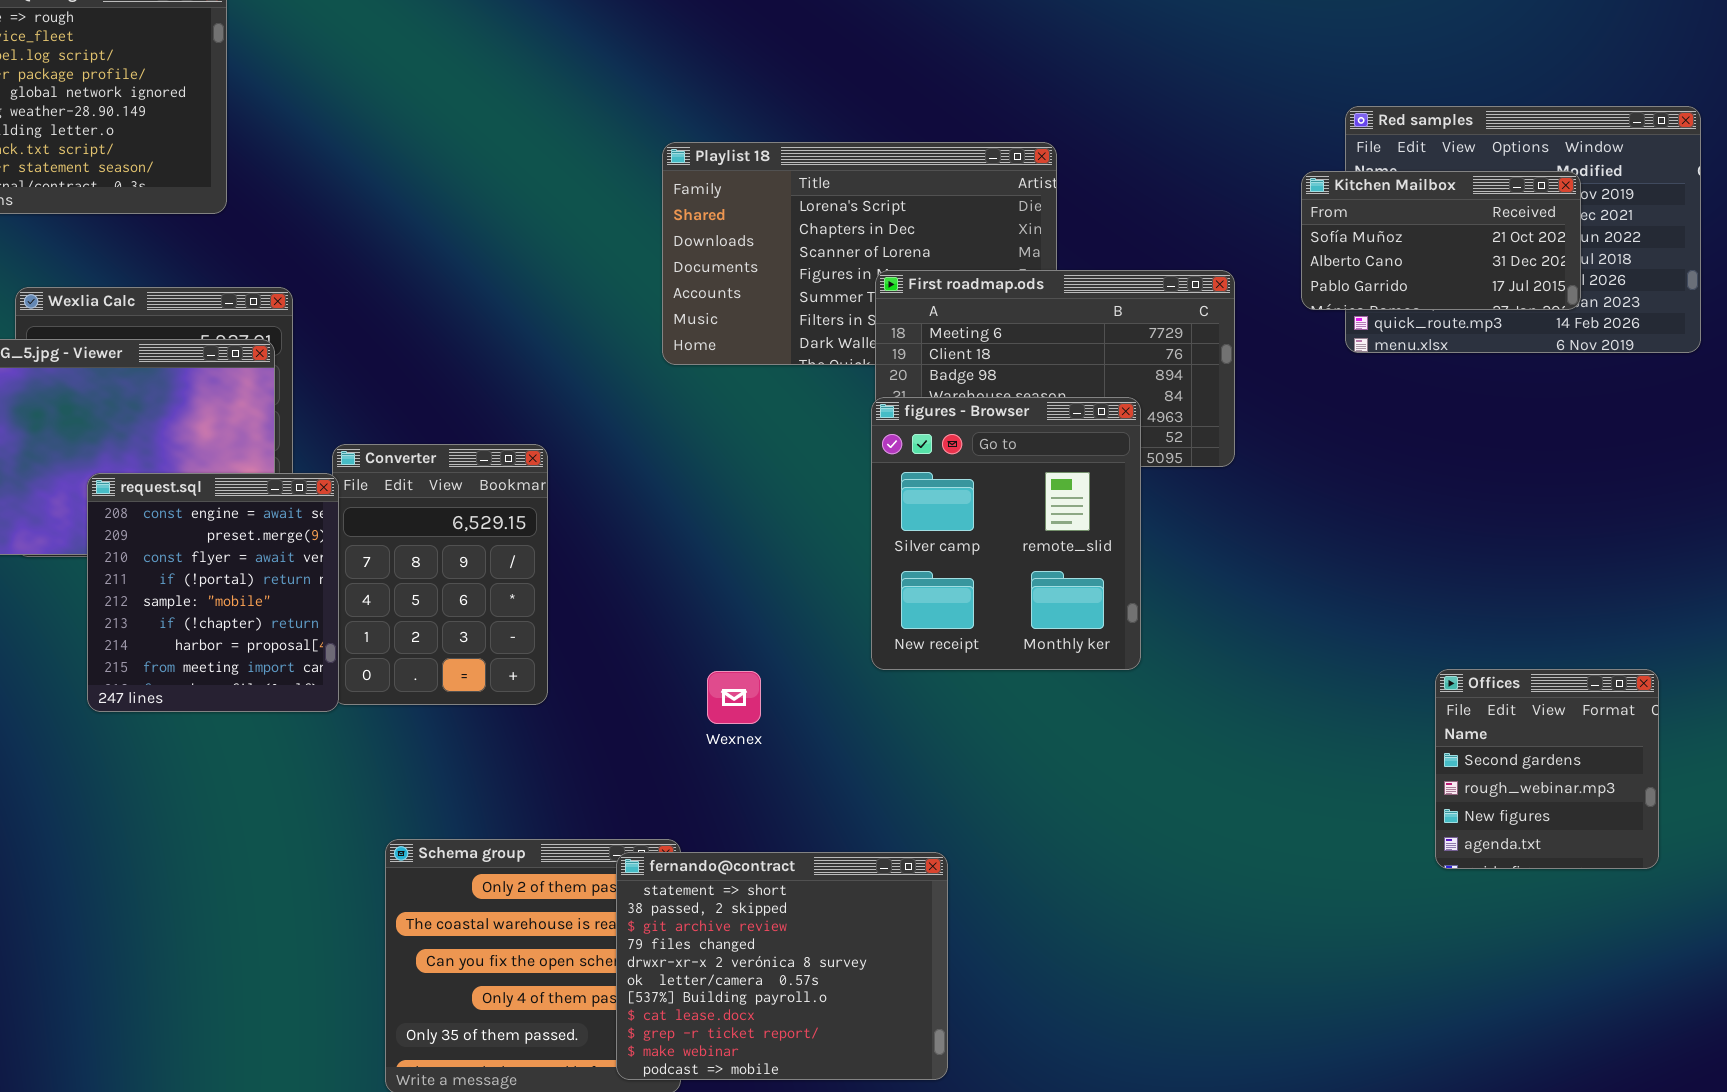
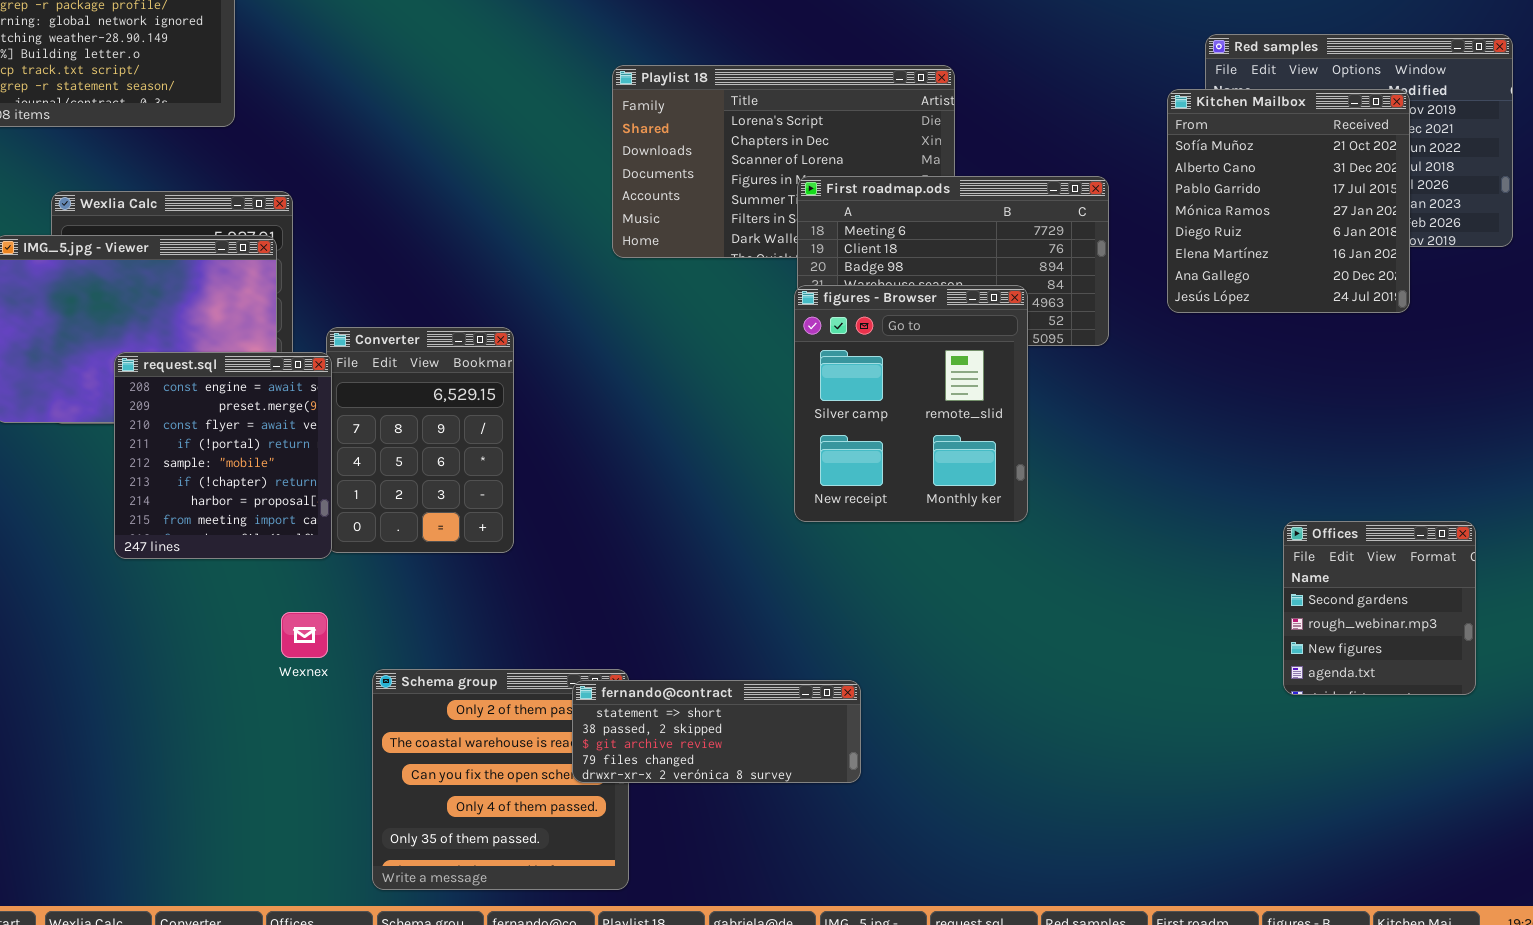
Kitchen Mailbox: [1301,171,1581,310] -> [1167,89,1410,313], resized
Wexnex: [707,671,761,724] -> [281,612,328,658], moved
fernando@contract: [616,852,948,1080] -> [572,680,861,783], resized

